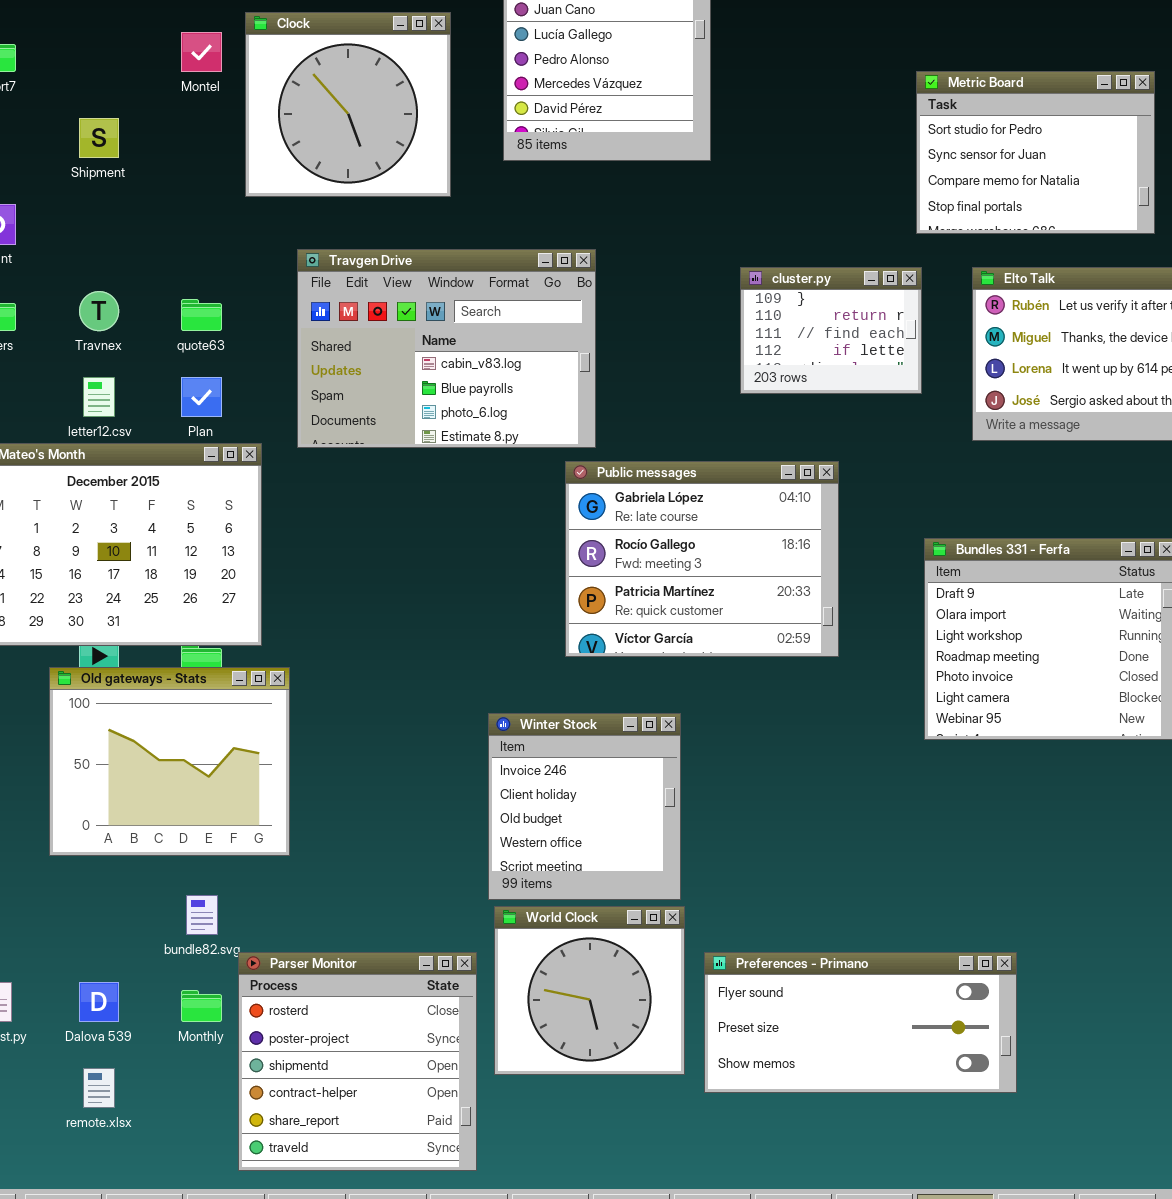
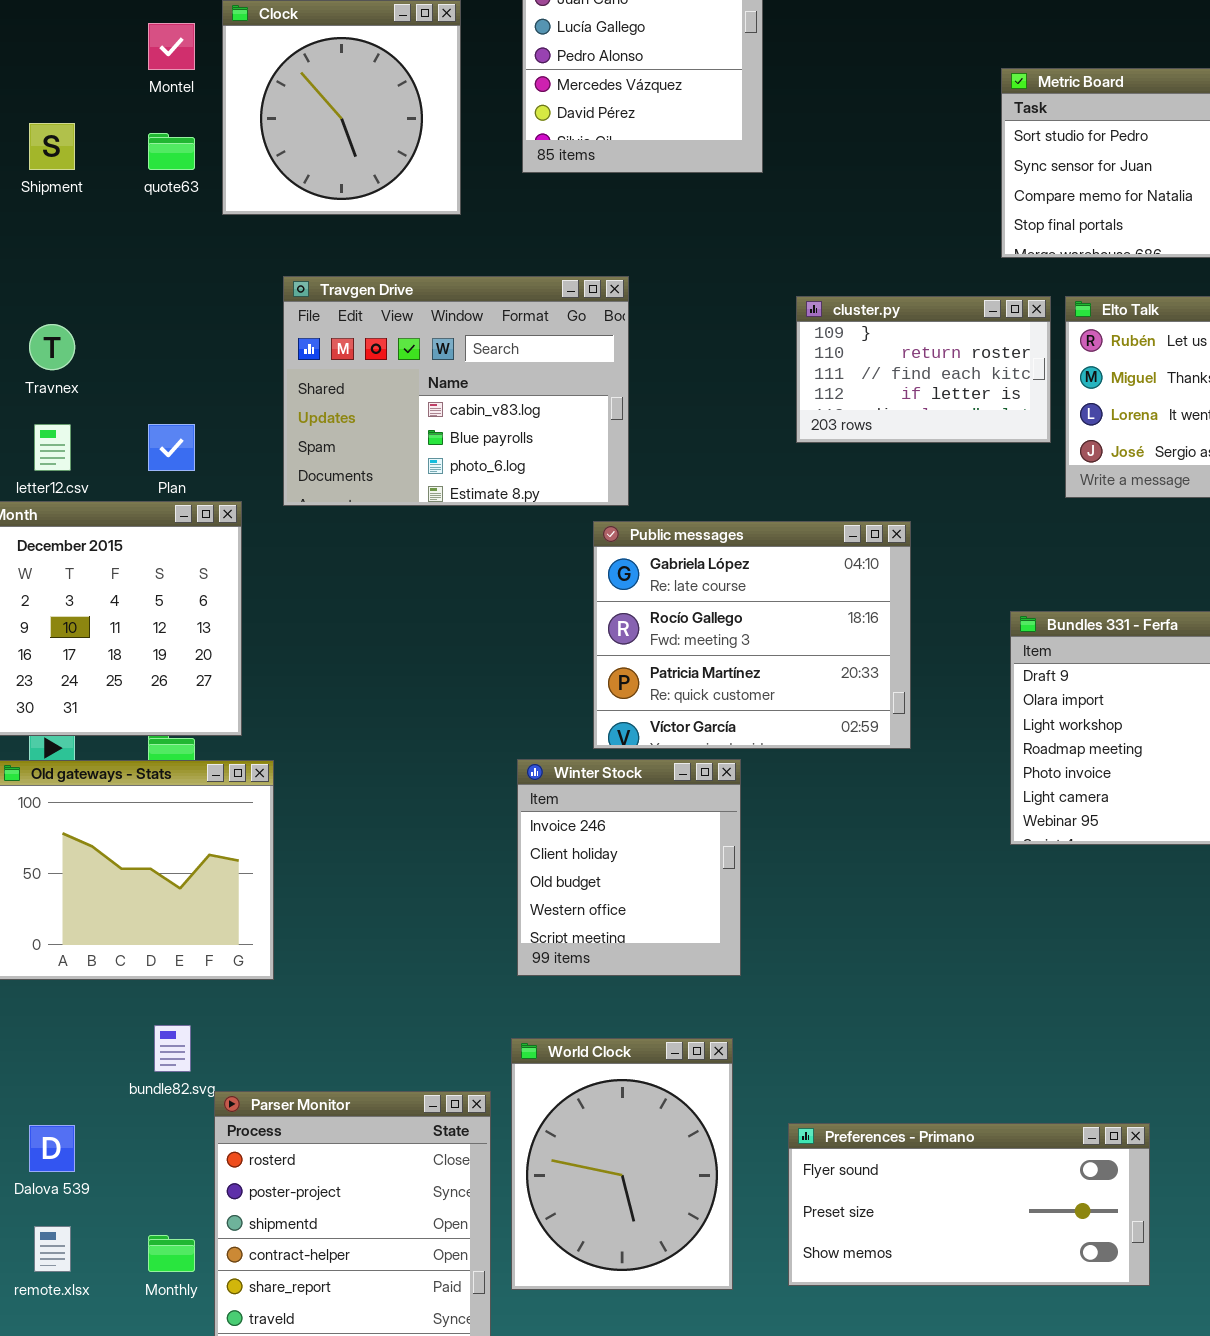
cluster.py: [740,267,922,394] -> [796,296,1051,443], resized
quote63: [181,299,222,331] -> [148,133,195,170], moved
Winter Stock: [488,713,681,900] -> [517,759,741,976], moved
World Clock: [494,906,685,1075] -> [511,1038,733,1290], resized
Preferences - Primano: [704,952,1017,1093] -> [788,1123,1150,1286], moved
Monthly: [181,990,222,1022] -> [148,1235,195,1272], moved

